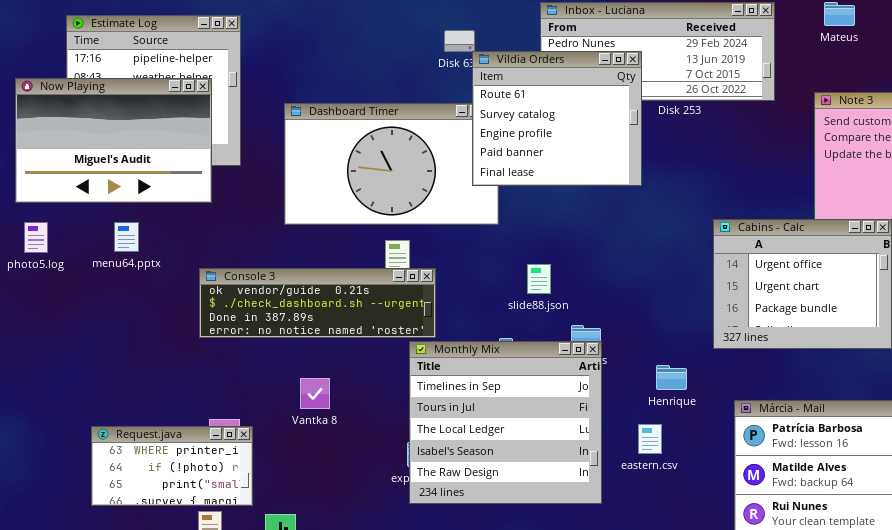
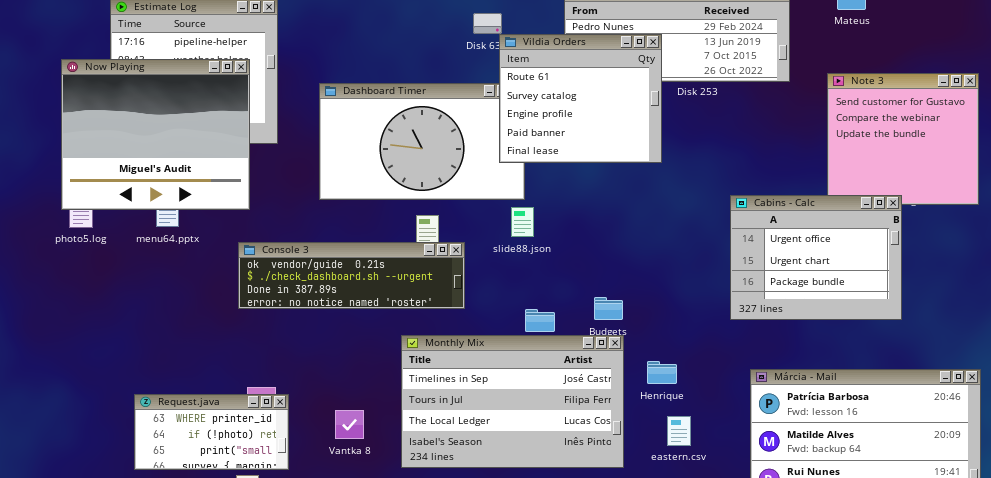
Now Playing: [15,78,212,203] -> [61,59,250,210], resized
slide88.json: [527,264,551,294] -> [511,207,534,237], moved
Monthly Mix: [409,341,602,504] -> [401,335,624,468], resized
Henrique: [656,365,687,390] -> [647,361,677,384], moved
Vantka 8: [300,378,330,409] -> [335,410,364,439], moved
eastern.csv: [638,424,662,454] -> [667,416,691,446], moved

